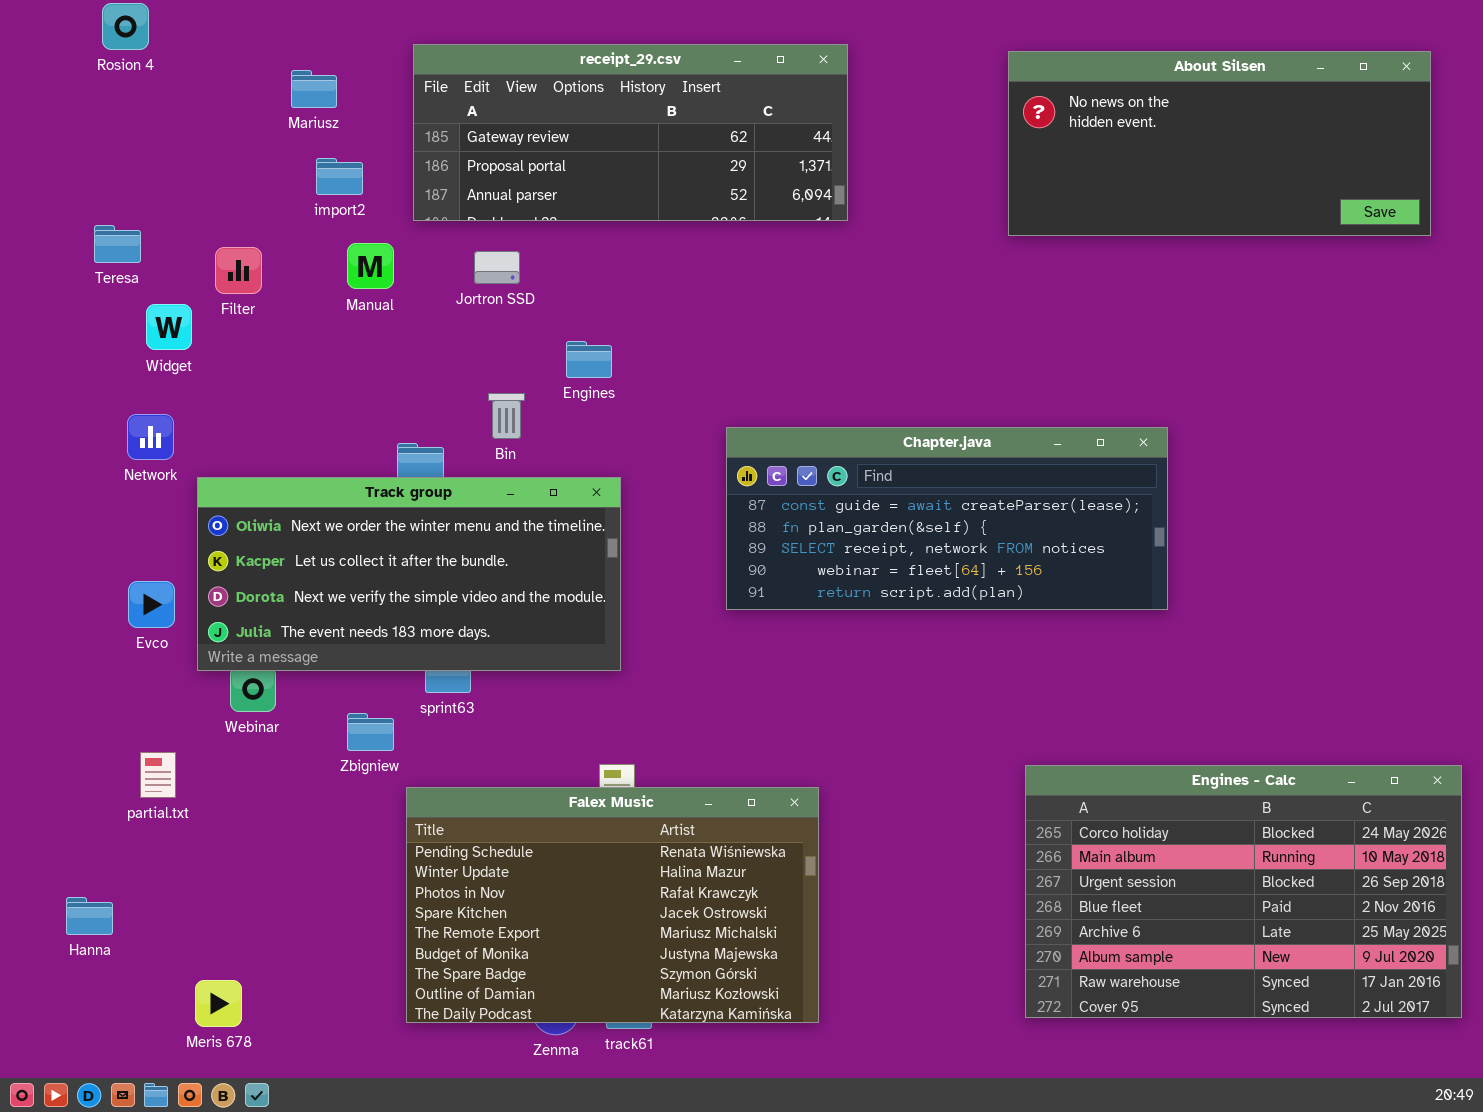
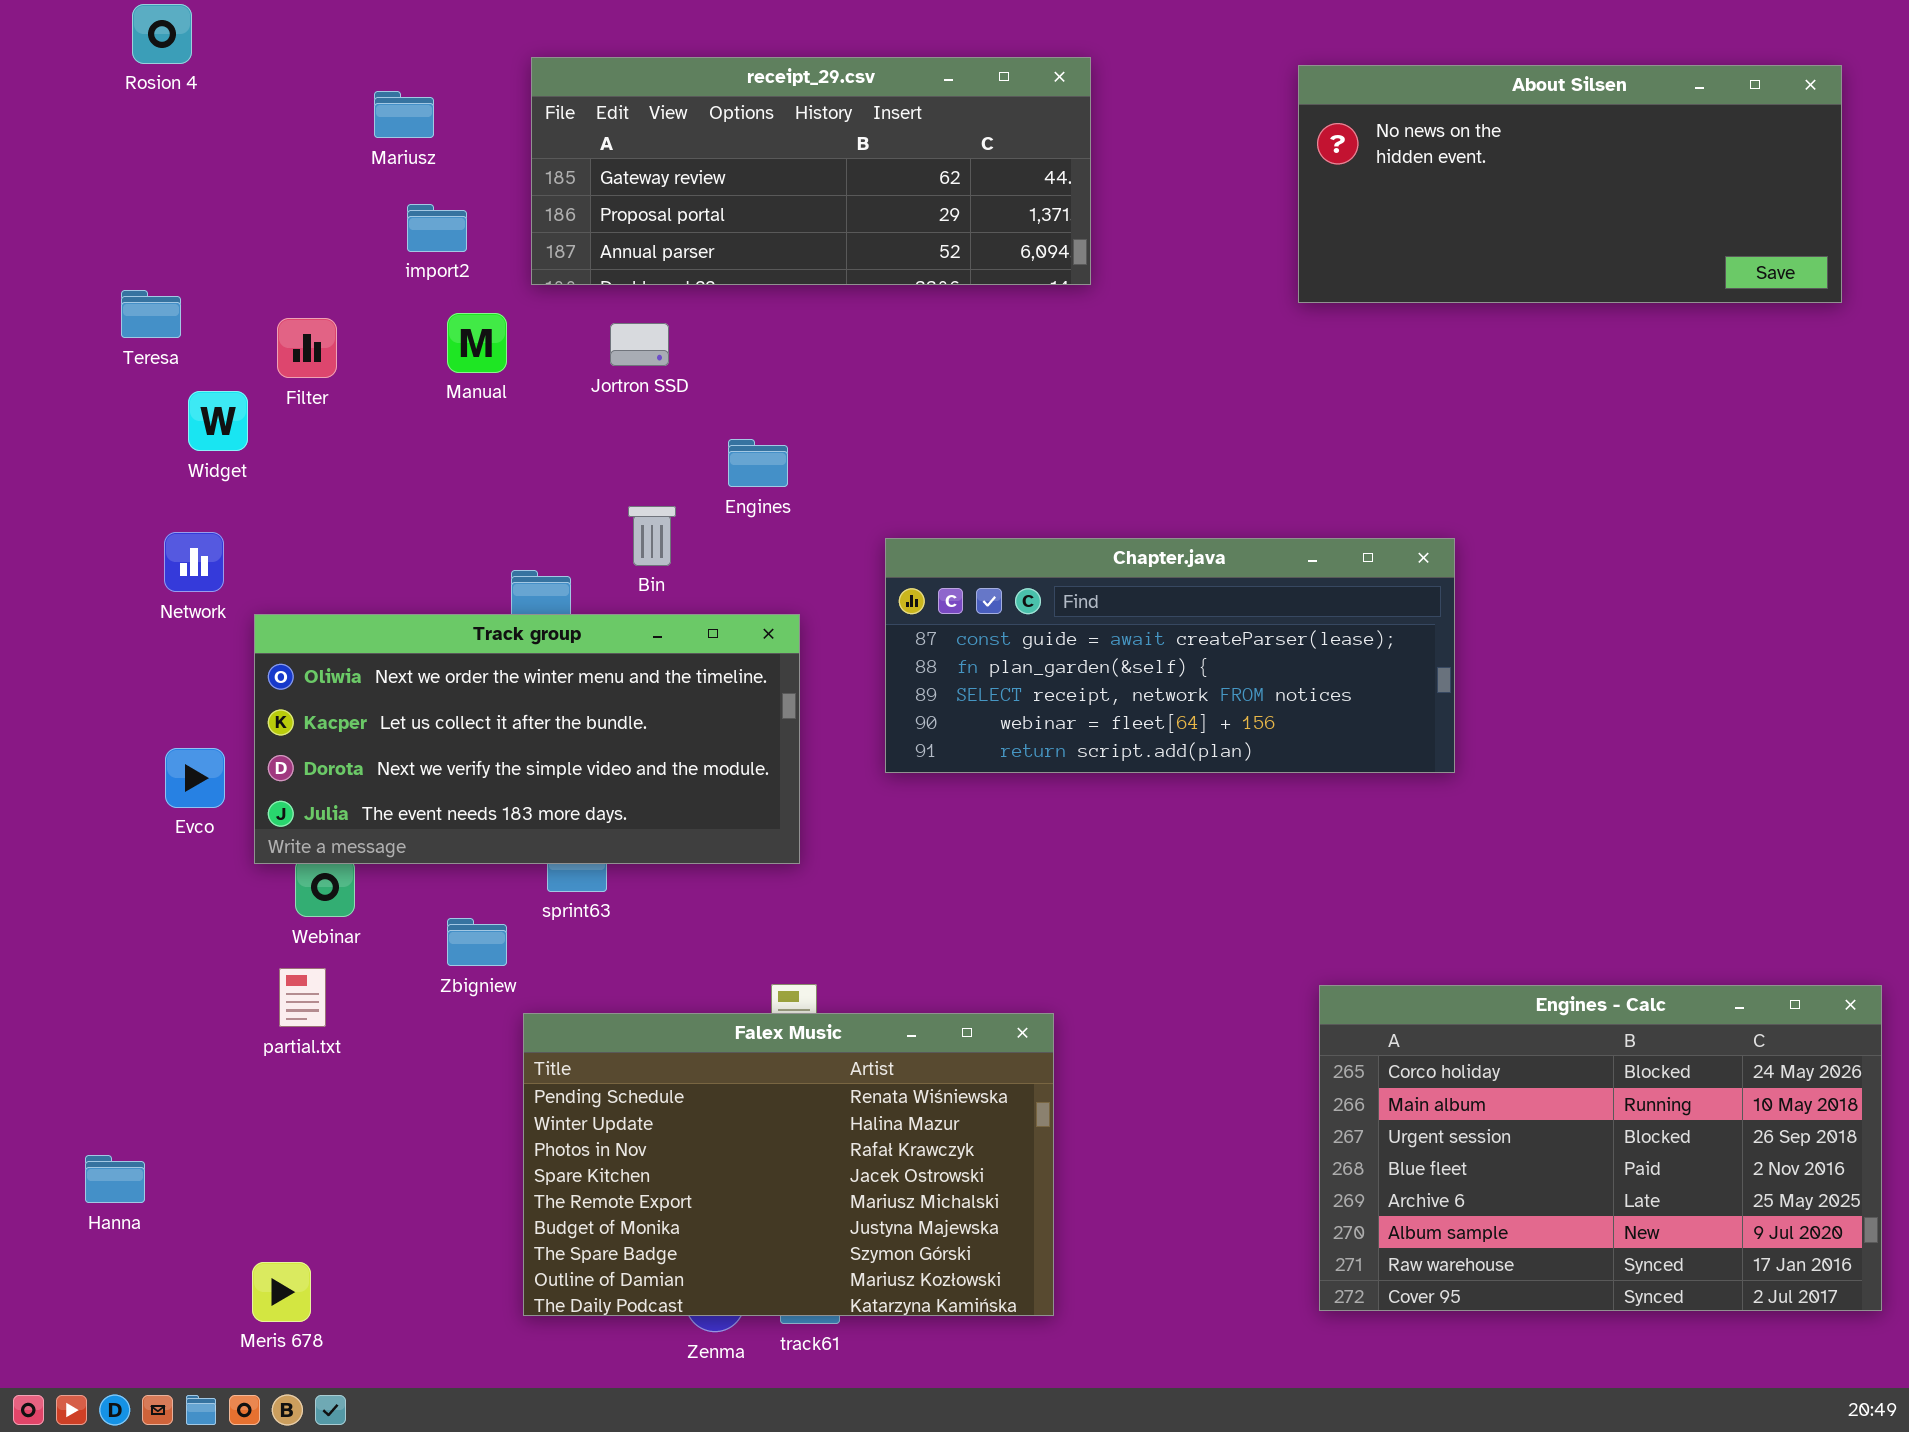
Chapter.java: [726,427,1168,610] -> [885,538,1455,773], moved
partial.txt: [140,752,176,798] -> [279,968,326,1027], moved

